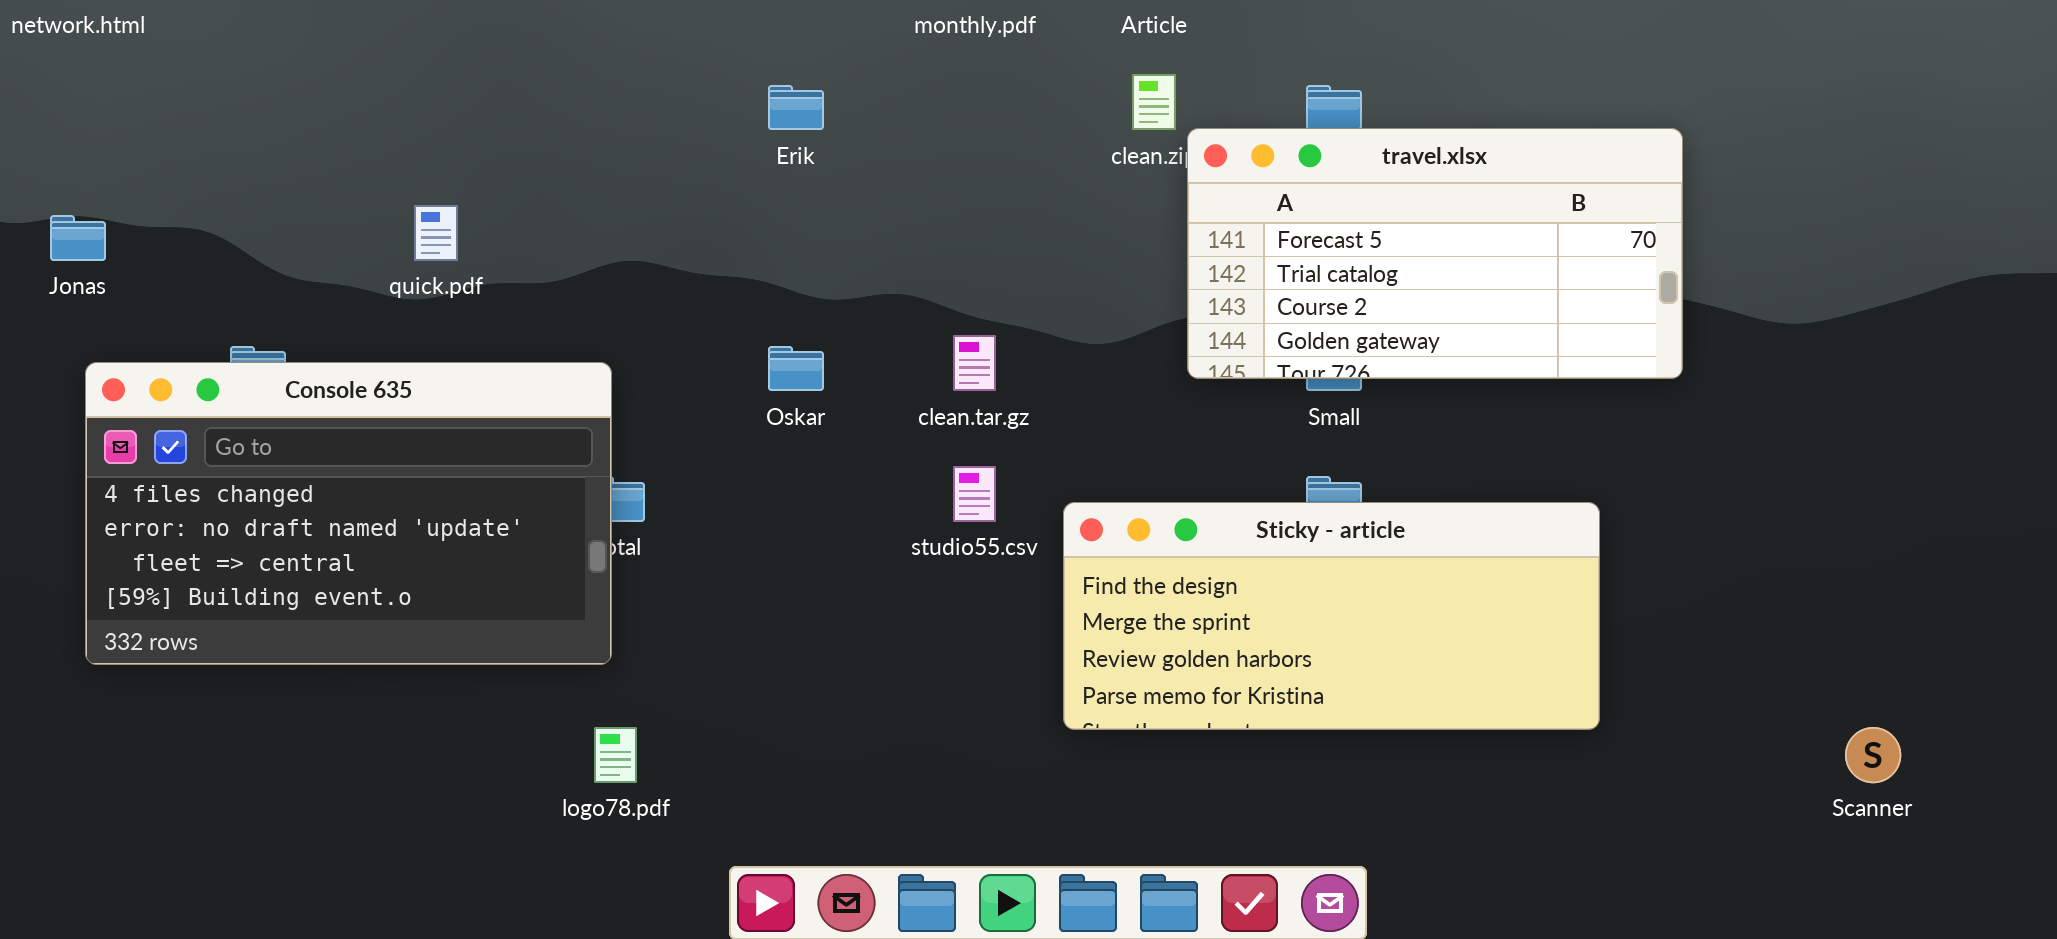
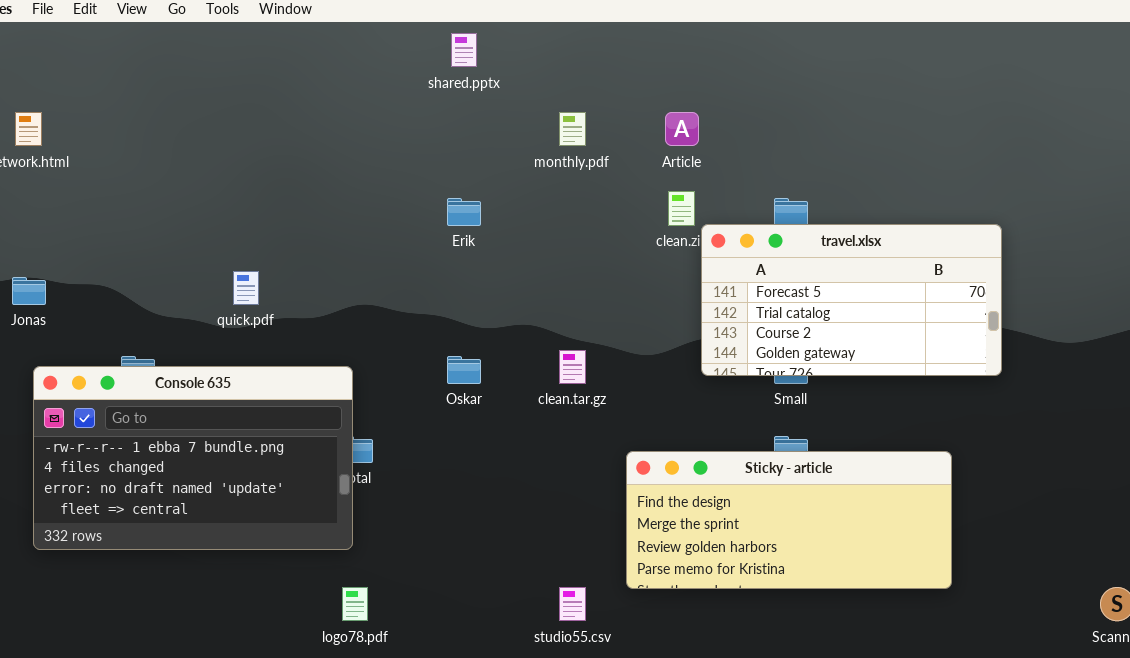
Console 635: [85,362,612,665] -> [33,366,353,550], scrolled up 1 row
studio55.csv: [953,466,996,522] -> [559,587,586,621], moved

